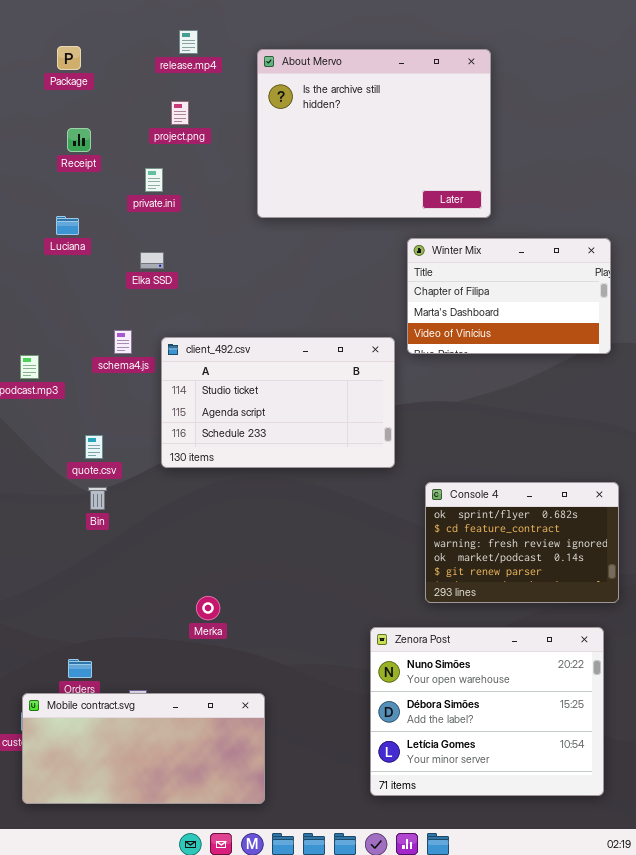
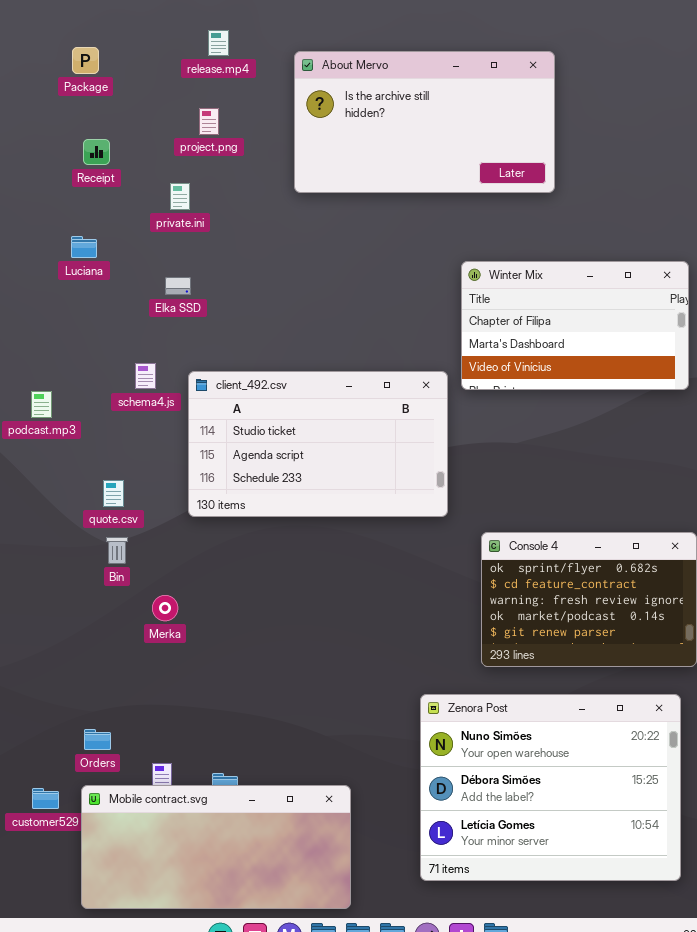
About Mervo: [257,49,491,218] -> [294,51,555,193], resized
Merka: [196,596,220,620] -> [152,595,178,621], moved
Mobile contract.svg: [22,693,265,804] -> [81,785,351,909], moved

